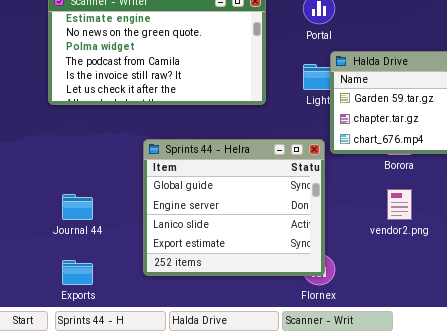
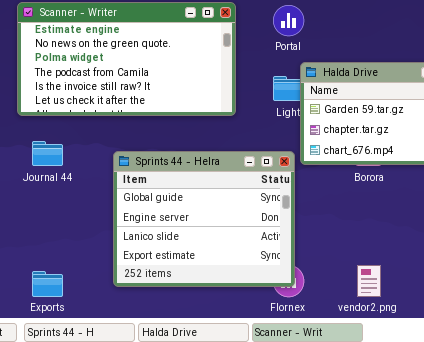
vendor2.png: [387,189,412,220] -> [357,265,381,297], moved
Journal 44: [62,194,93,220] -> [32,141,63,166], moved

